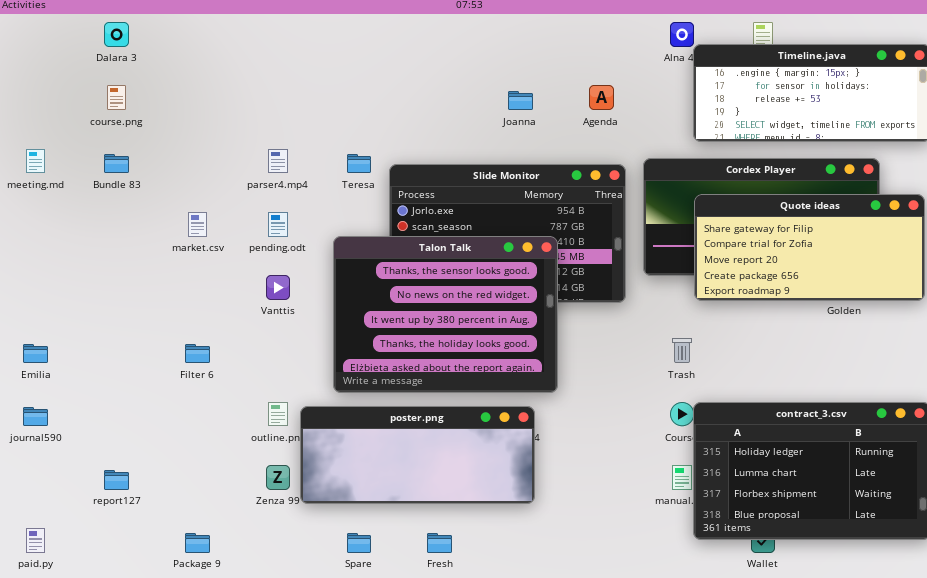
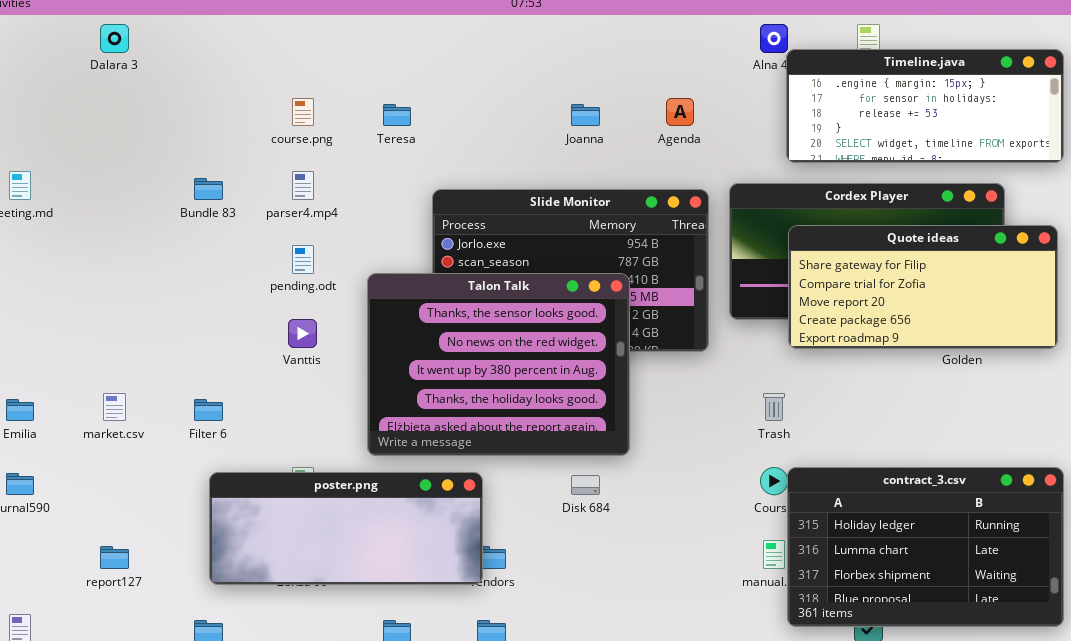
course.png: [107,85,126,110] -> [292,98,314,126], moved
Bundle 83: [104,154,129,173] -> [194,178,223,200], moved
Teresa: [347,154,371,173] -> [383,104,411,126], moved
market.csv: [188,212,207,237] -> [103,393,126,421], moved
poster.png: [300,406,535,504] -> [209,472,483,585], moved

